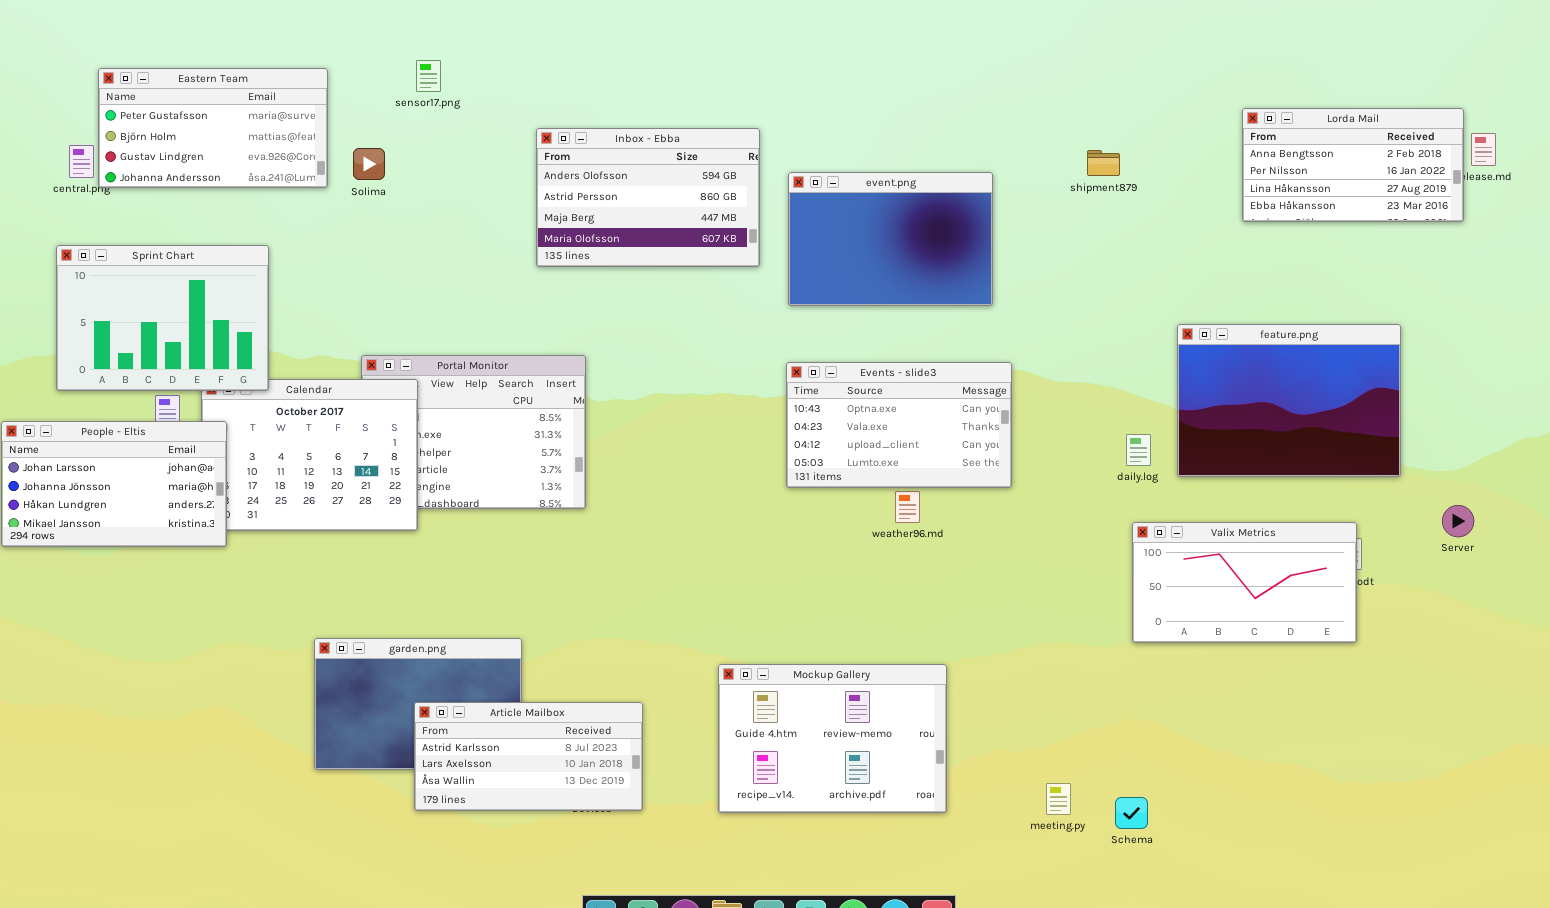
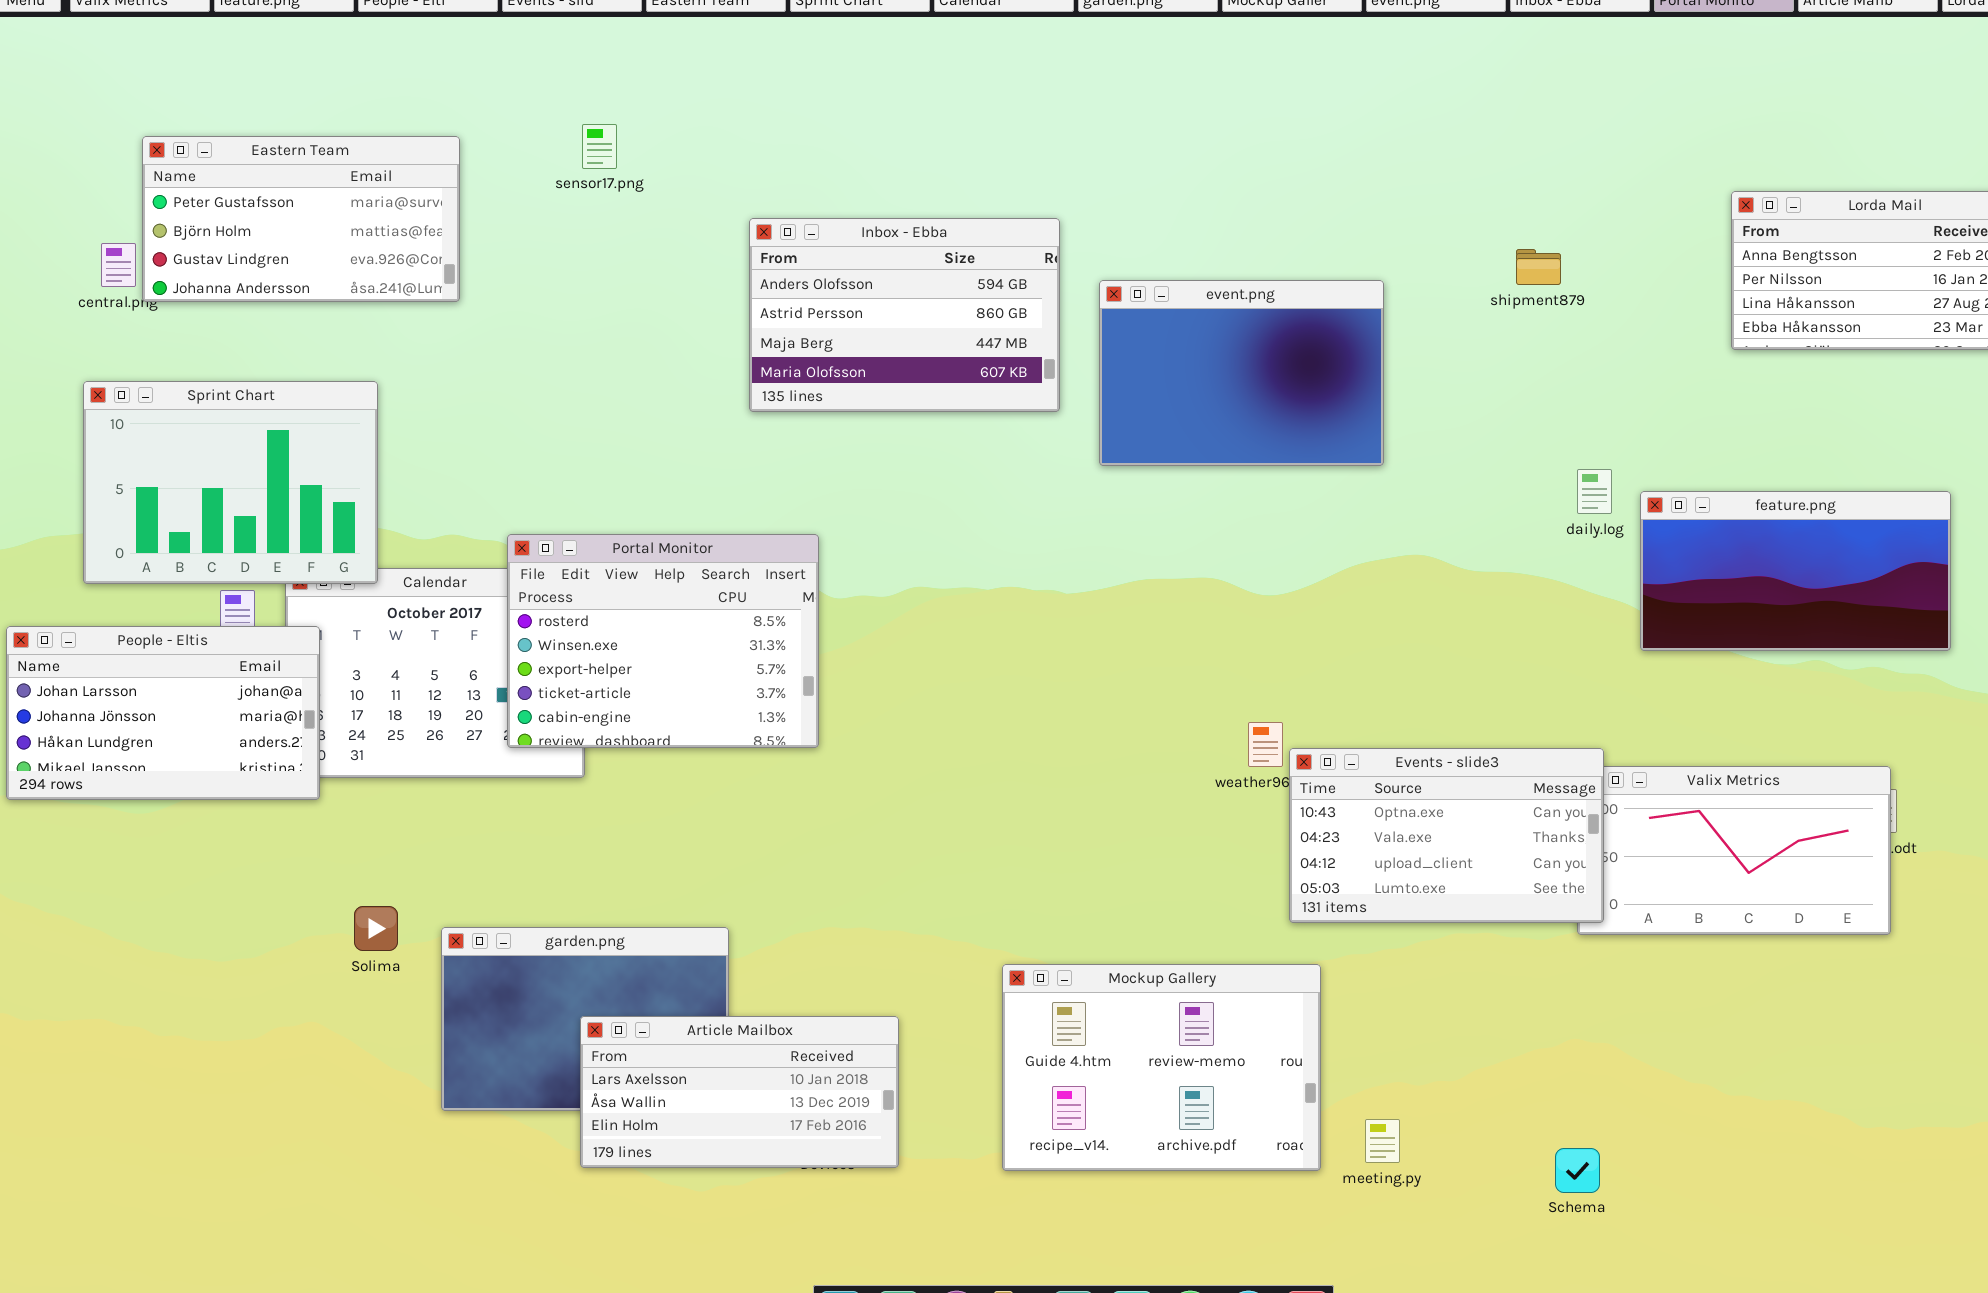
Solima: [353,148,385,180] -> [354,906,398,951], moved
feature.png: [1177,324,1401,477] -> [1640,491,1951,651], resized
Portal Monitor: [361,355,586,509] -> [507,534,819,748], raised
Events - slide3: [786,362,1012,488] -> [1289,748,1604,923], moved
daily.log: [1126,434,1151,466] -> [1577,469,1612,514], moved
Article Mailbox: [414,702,643,811] -> [580,1016,899,1168], scrolled down 1 row
meeting.py: [1046,783,1071,815] -> [1365,1119,1400,1163], moved

